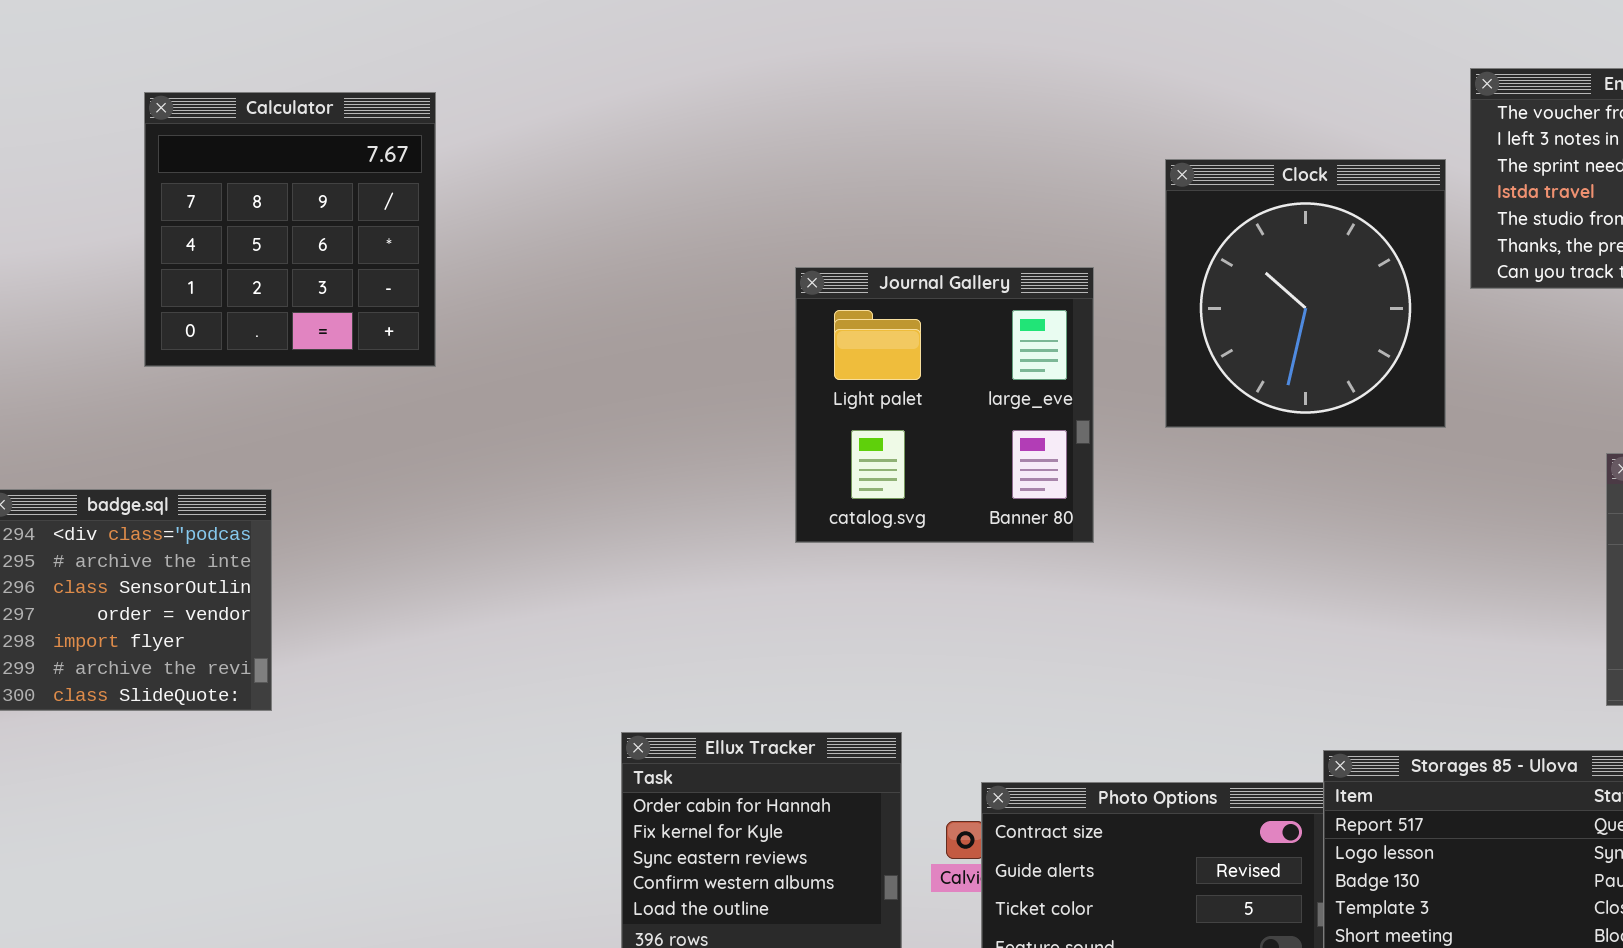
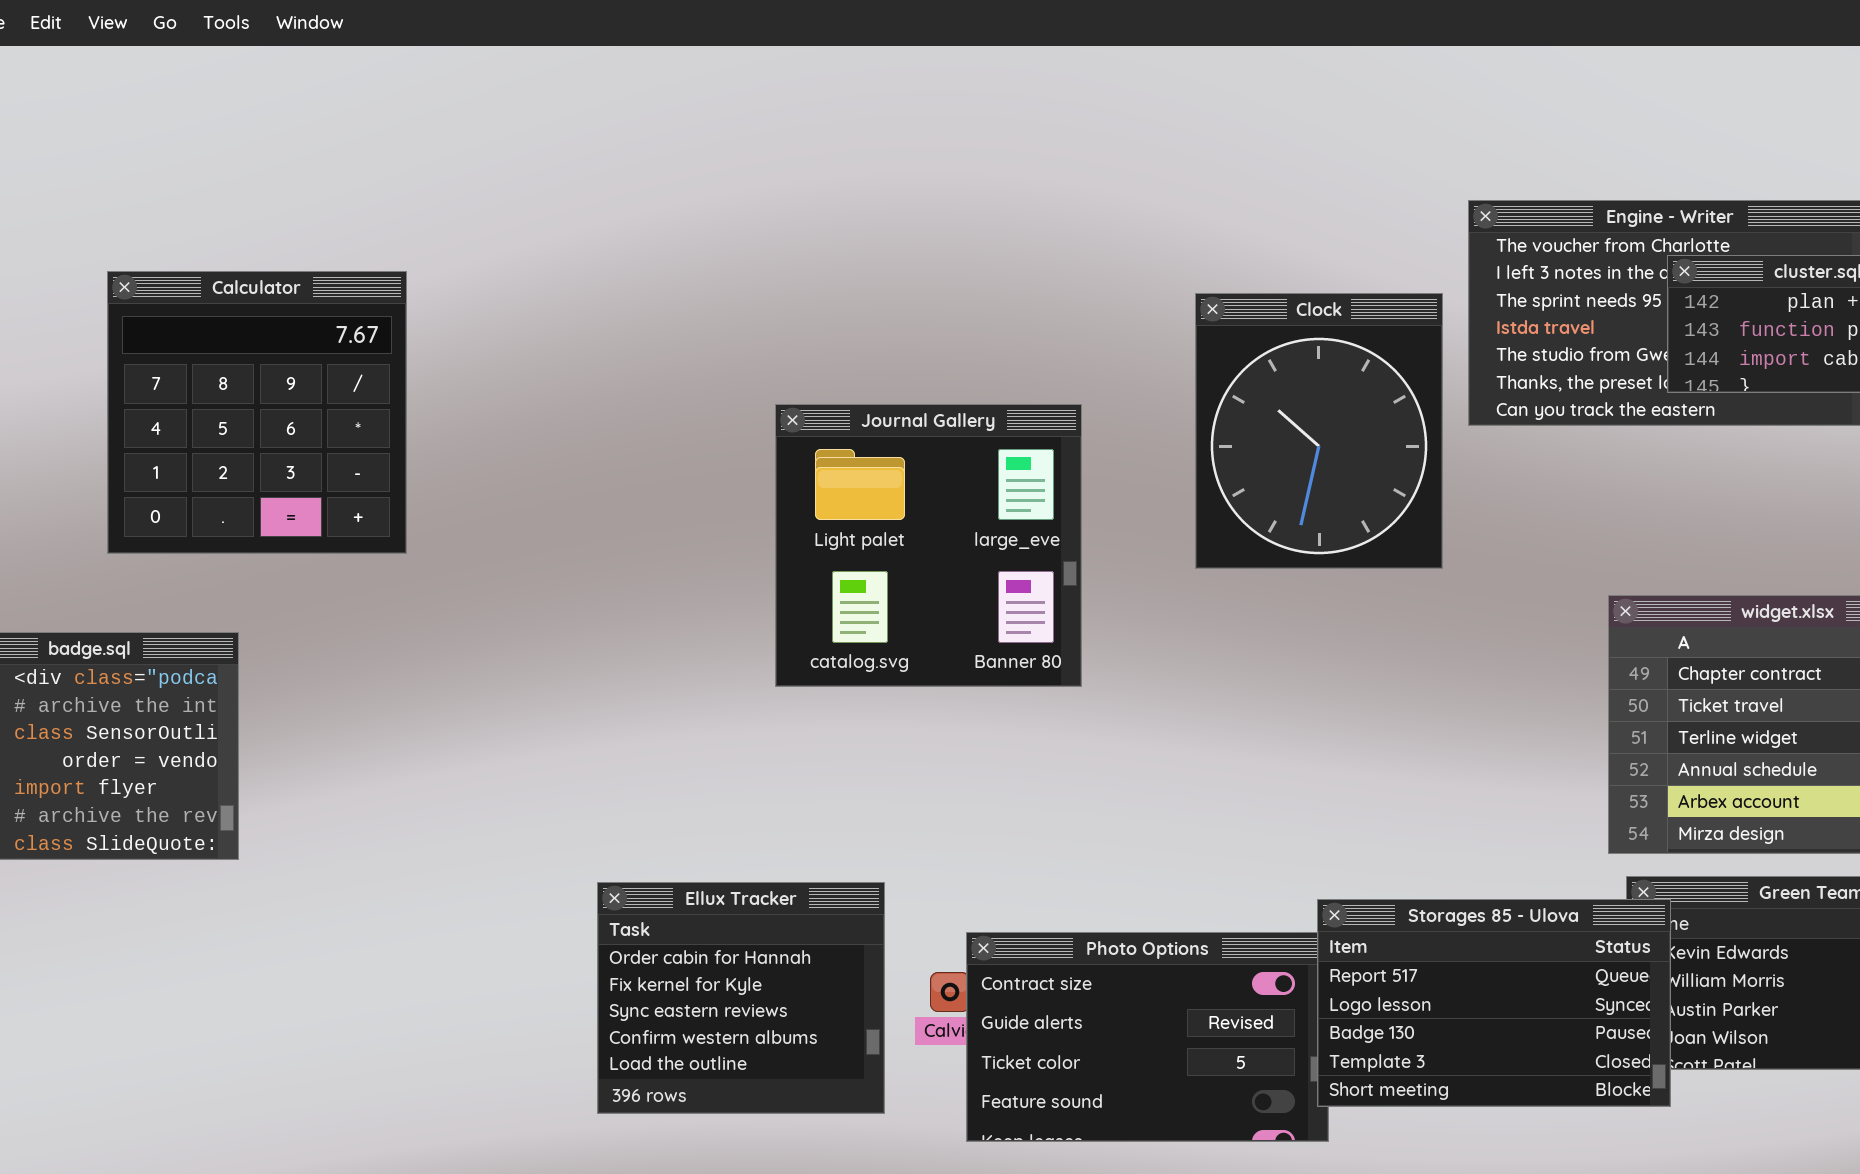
Calculator: [144,92,436,367] -> [107,271,407,554], moved
Clock: [1165,159,1446,428] -> [1195,293,1443,569], resized

